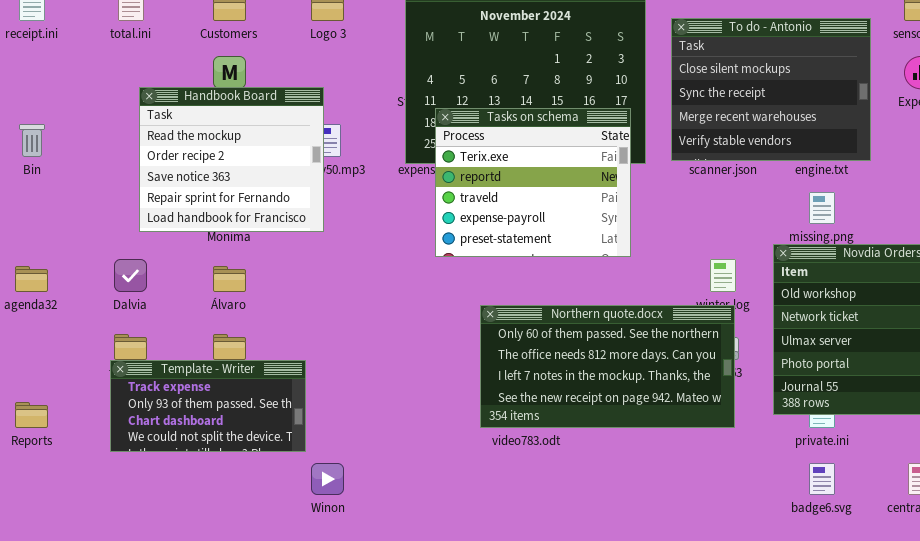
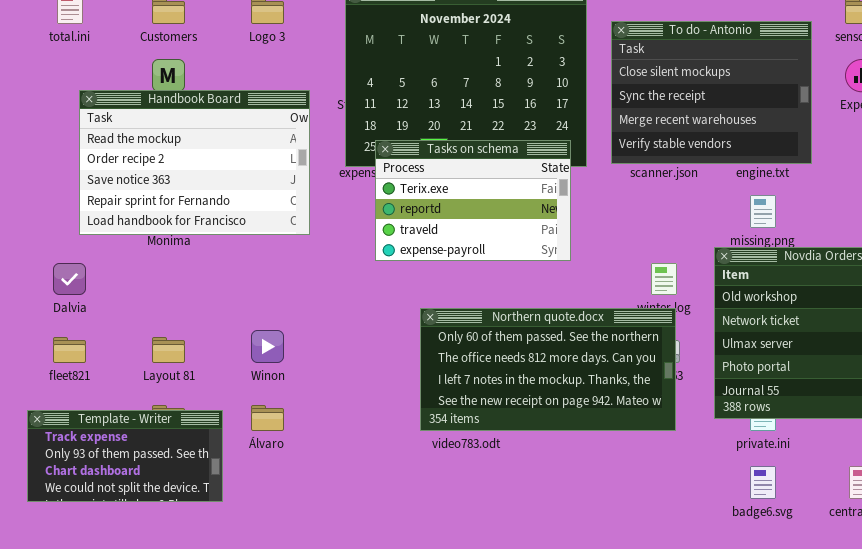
Handbook Board: [139,87,324,232] -> [79,90,310,235], resized
Tasks on schema: [435,108,631,257] -> [375,140,571,261], resized
Álvaro: [213,266,246,292] -> [251,405,284,431], moved
Template - Writer: [110,360,306,452] -> [27,410,223,502], moved
Winon: [311,463,344,495] -> [251,330,284,363], moved

